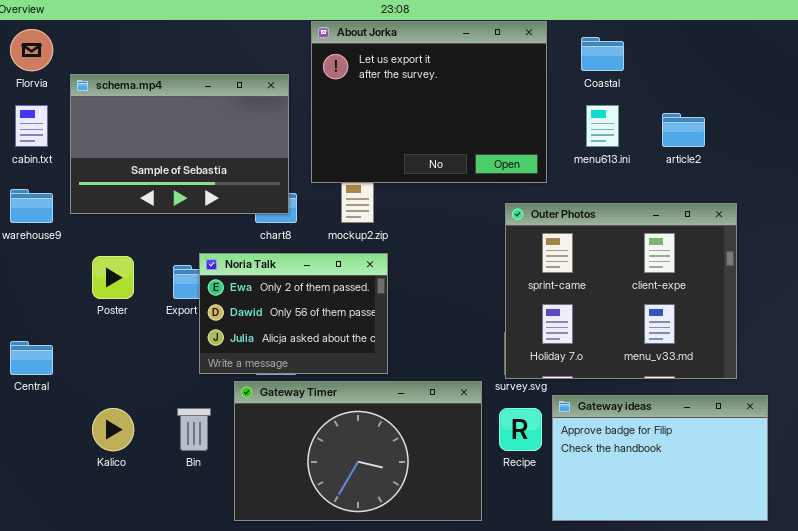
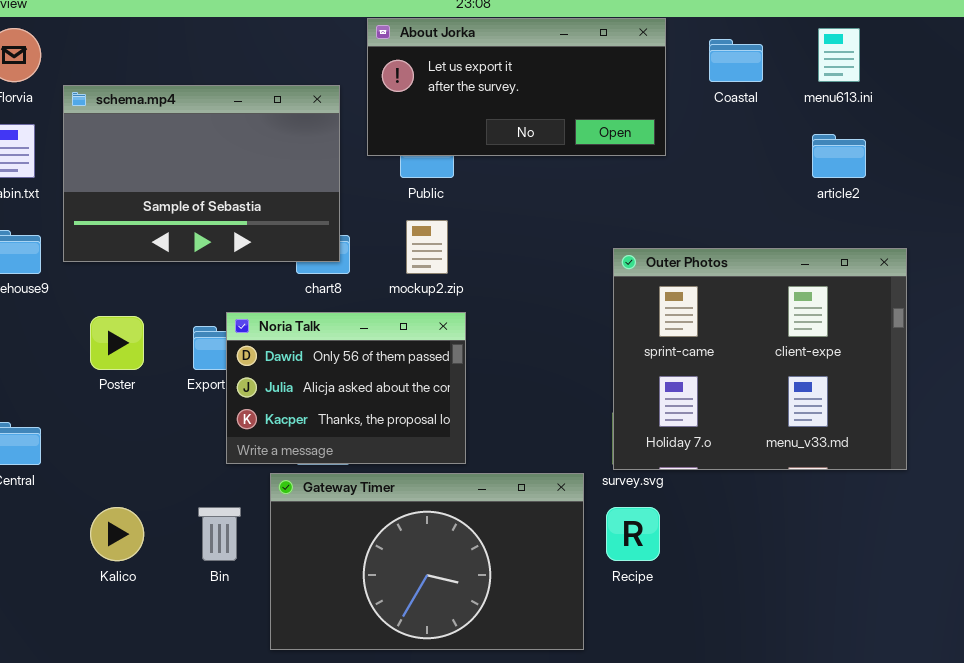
About Jorka: [311,21,547,183] -> [367,18,666,156], resized
menu613.ini: [586,105,619,147] -> [818,28,860,82], moved
Noria Talk: [199,253,388,374] -> [226,312,466,464], scrolled down 1 row
Gateway ideas: [552,395,768,521] -> none, closed

